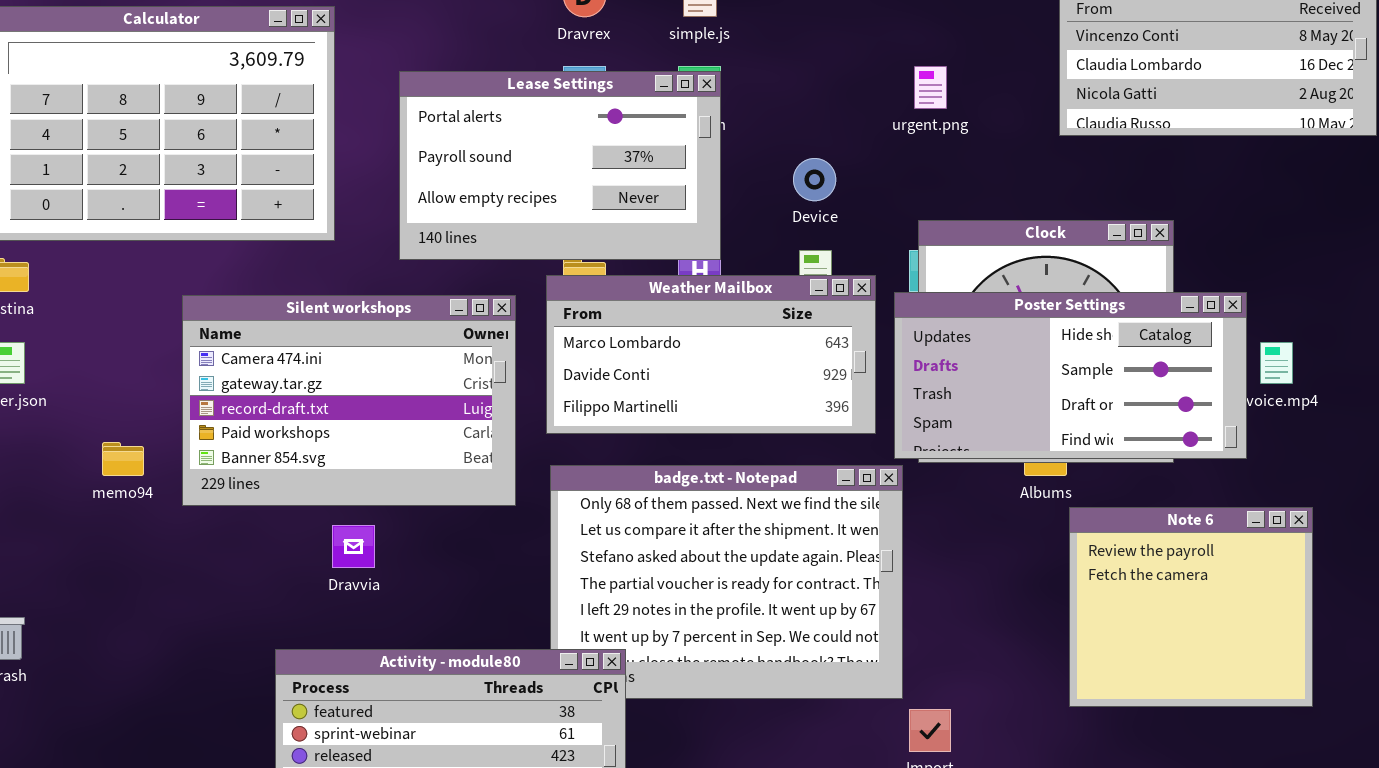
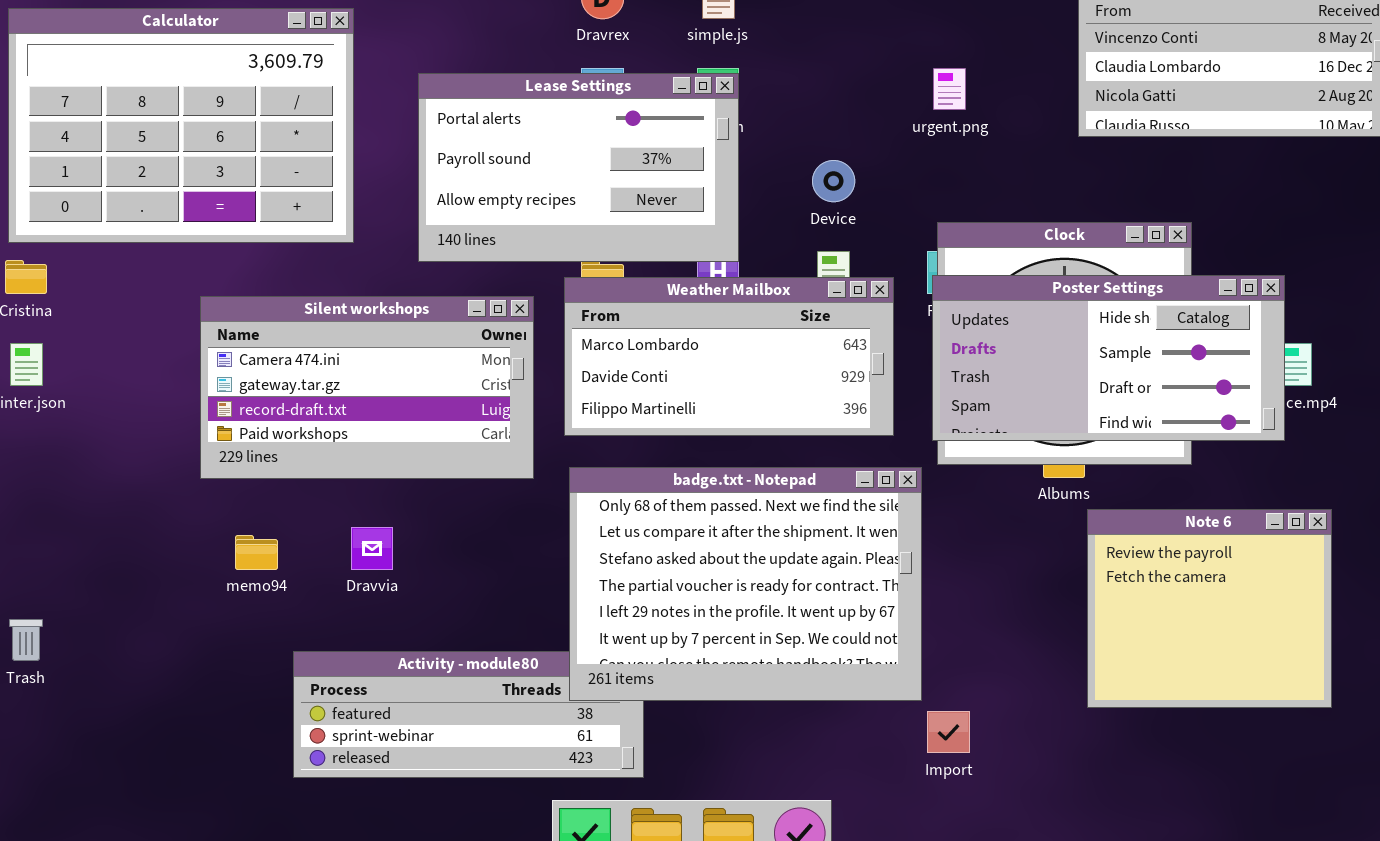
Poster Settings: [894,292,1247,459] -> [932,275,1285,441], moved
Silent workshops: [182,295,516,506] -> [200,296,534,479], resized
memo94: [102,442,144,476] -> [235,535,278,570], moved
badge.txt - Notepad: [550,465,903,699] -> [569,467,922,701], raised

